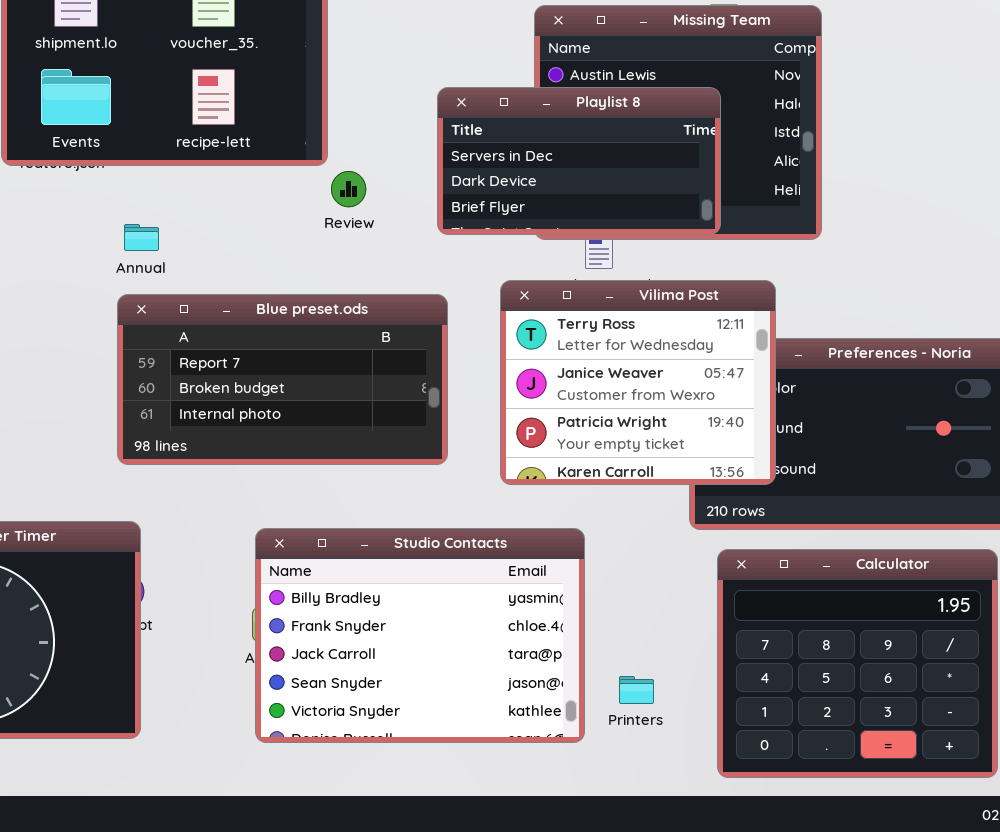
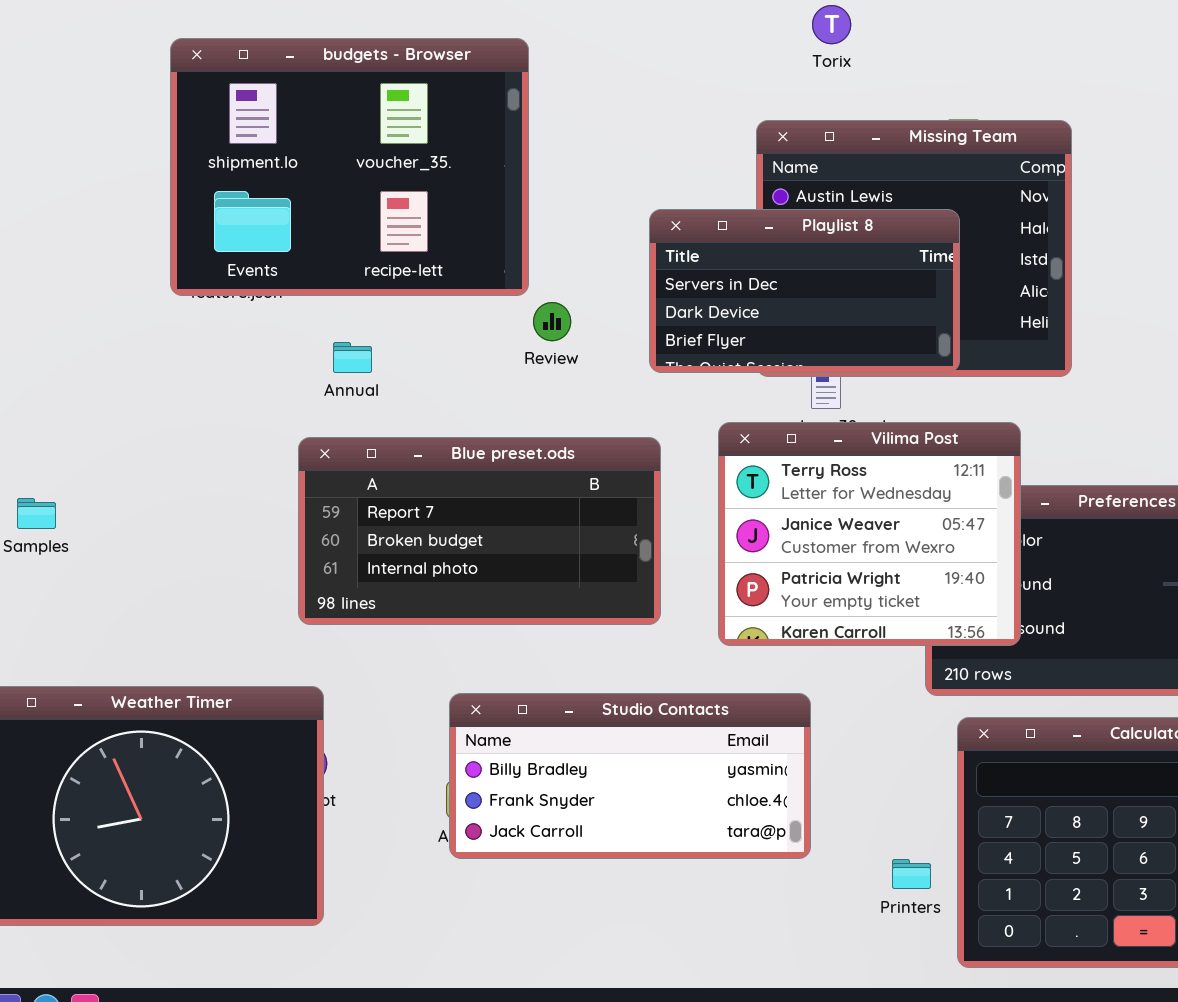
Annual: [124,224,159,251] -> [333,342,372,373], moved
Studio Contacts: [255,528,585,743] -> [449,693,811,859], resized
Printers: [619,676,654,704] -> [892,859,931,889], moved

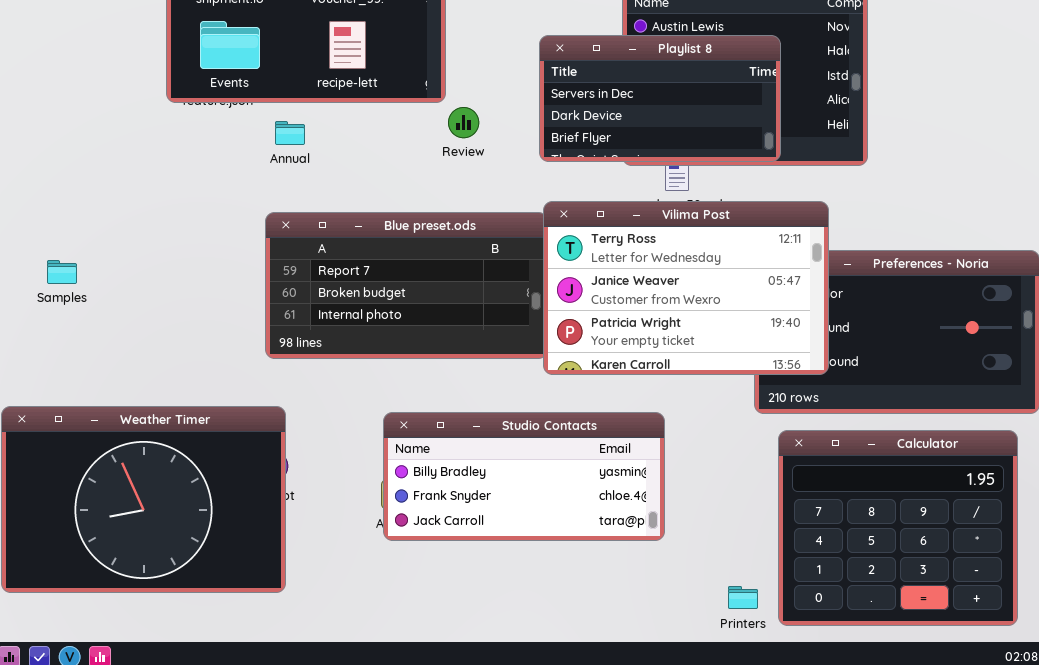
Annual: [333,342,372,373] -> [275,121,305,145], moved
Vilima Post: [718,422,1021,646] -> [543,201,829,375], resized
Printers: [892,859,931,889] -> [728,586,758,609], moved

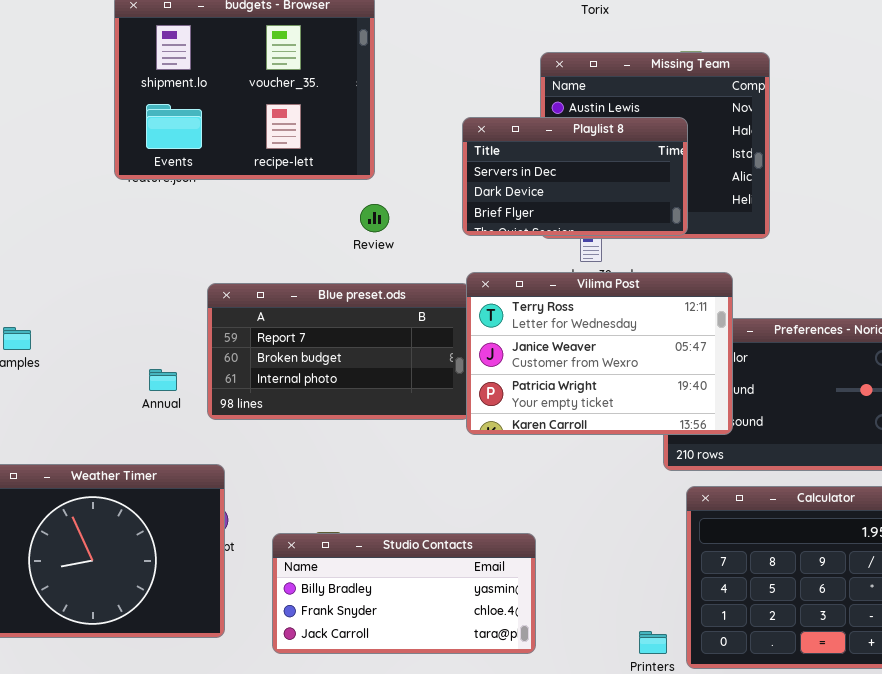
Review: [448,107,479,138] -> [360,204,389,232], moved
Annual: [275,121,305,145] -> [149,369,177,391], moved
Studio Contacts: [383,412,665,541] -> [272,533,536,654], moved

